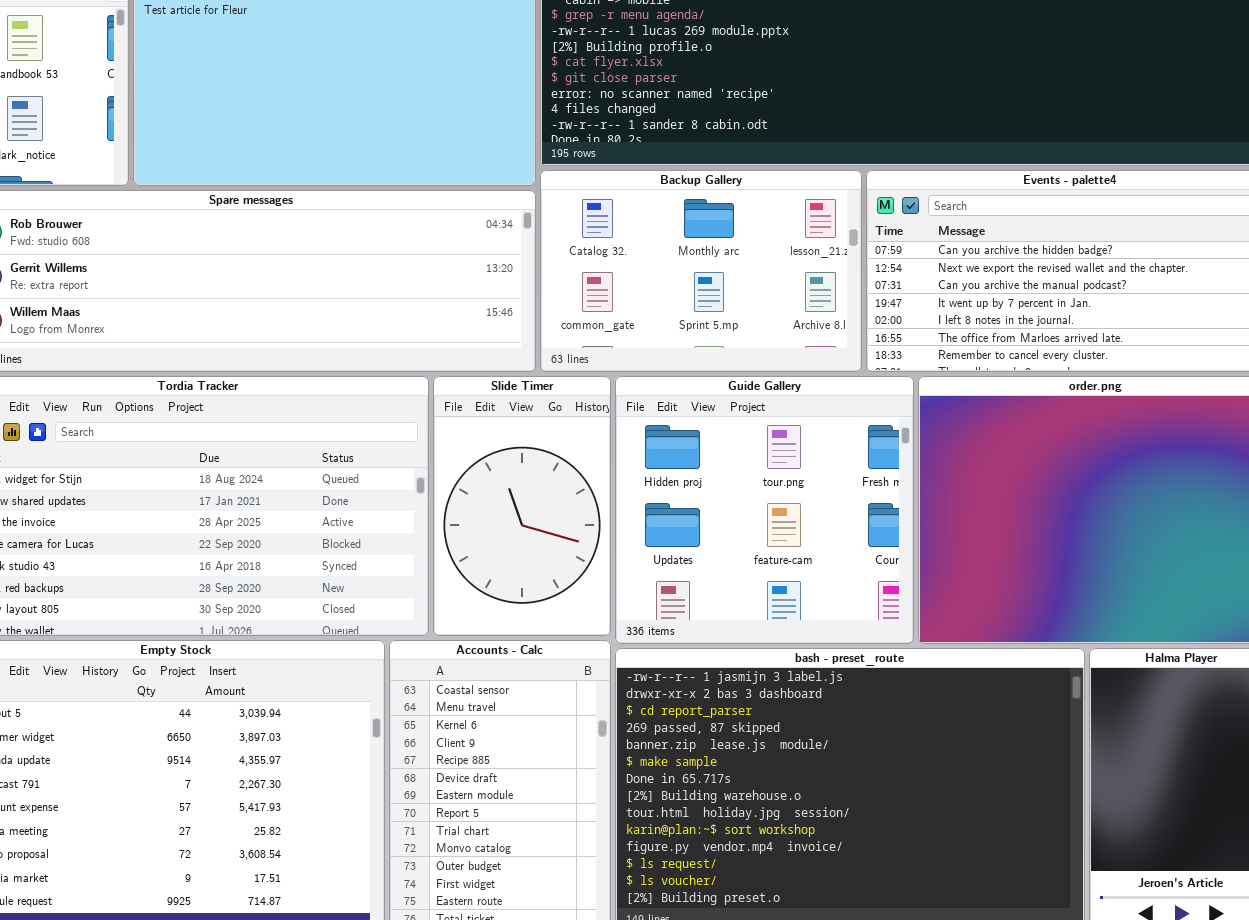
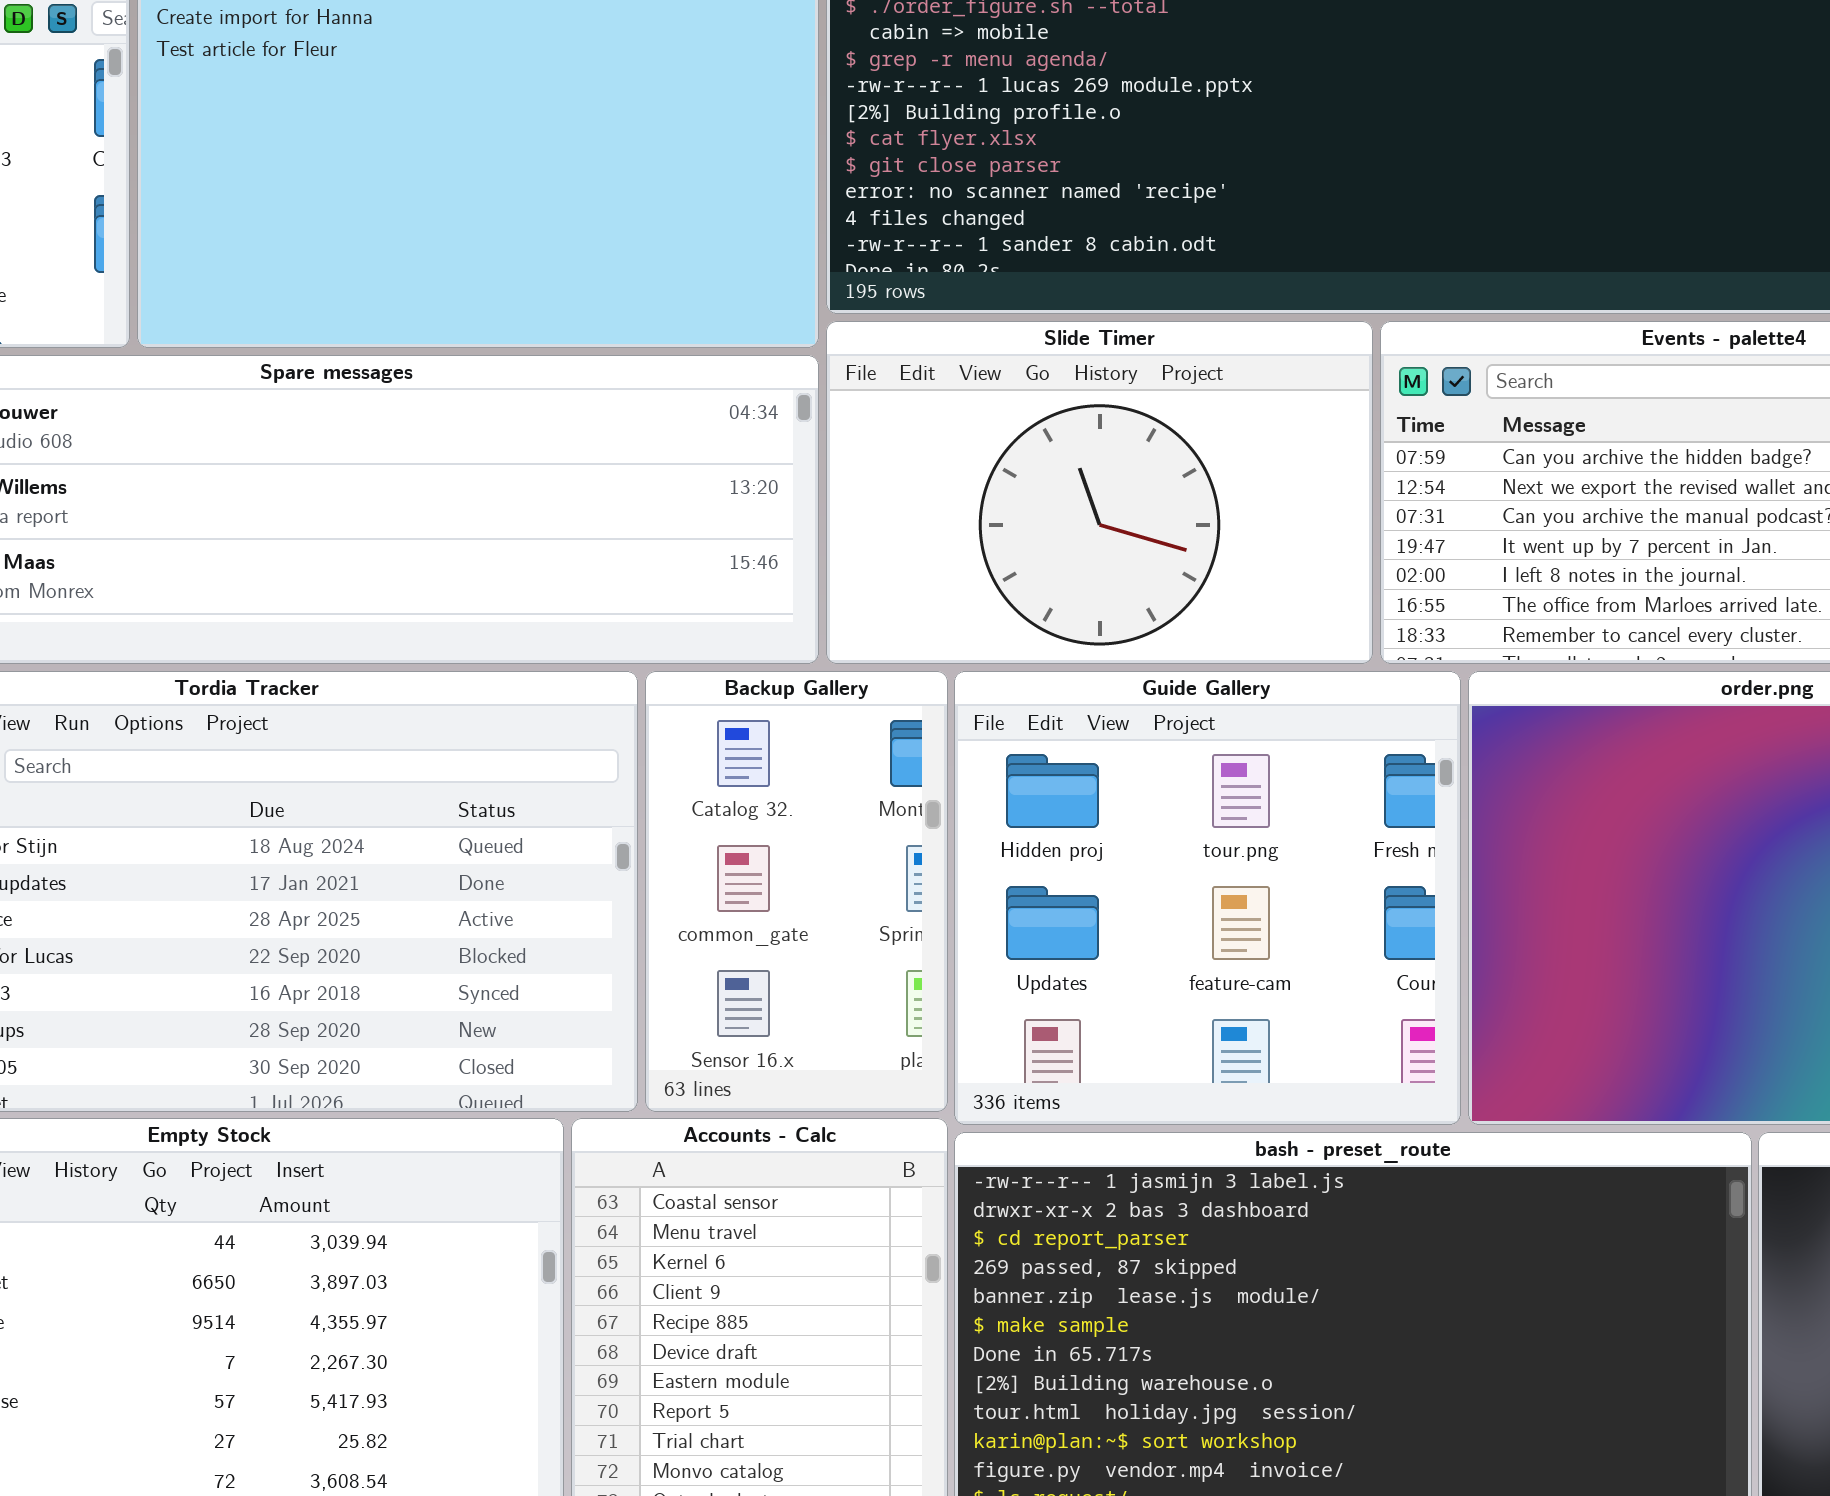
Backup Gallery: [540,170,862,372] -> [645,671,948,1112], moved, resized
Slide Timer: [433,376,611,636] -> [826,321,1373,664], moved, resized

